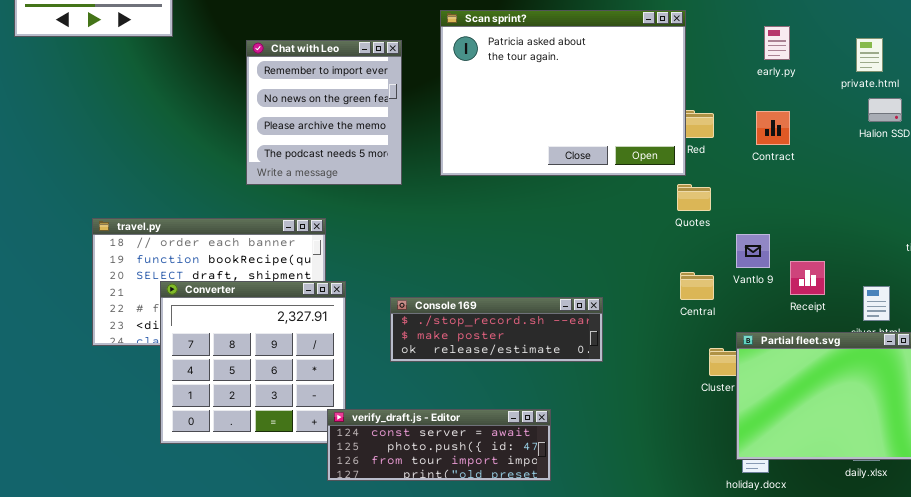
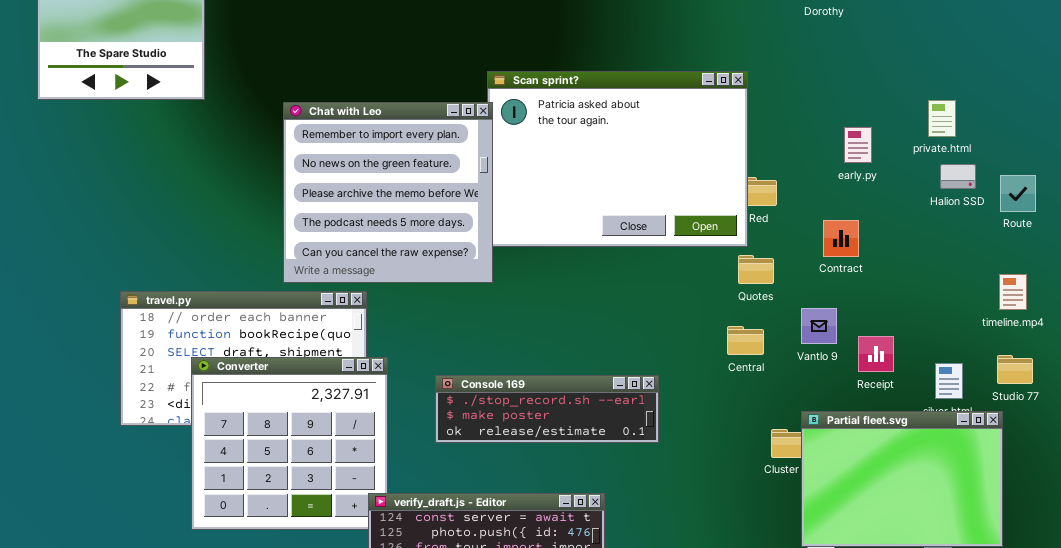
early.py: [764,26,790,60] -> [844,127,872,163], moved
Chat with Leo: [246,40,402,185] -> [283,102,493,283], resized
Contract: [756,111,790,145] -> [823,220,859,257], moved
Central: [680,272,714,300] -> [727,326,764,355], moved

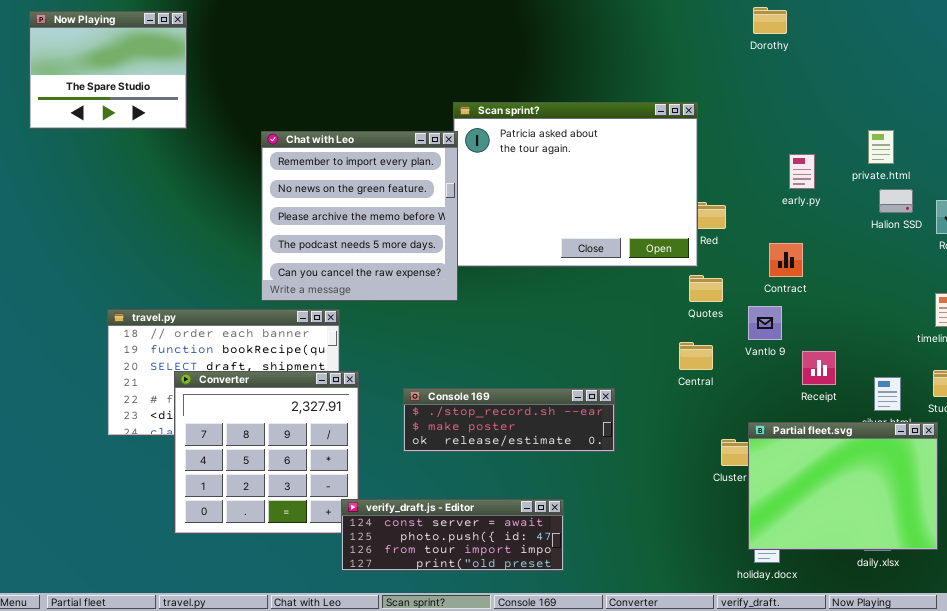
Vantlo 9: [801,308,837,344] -> [748,306,782,340], moved

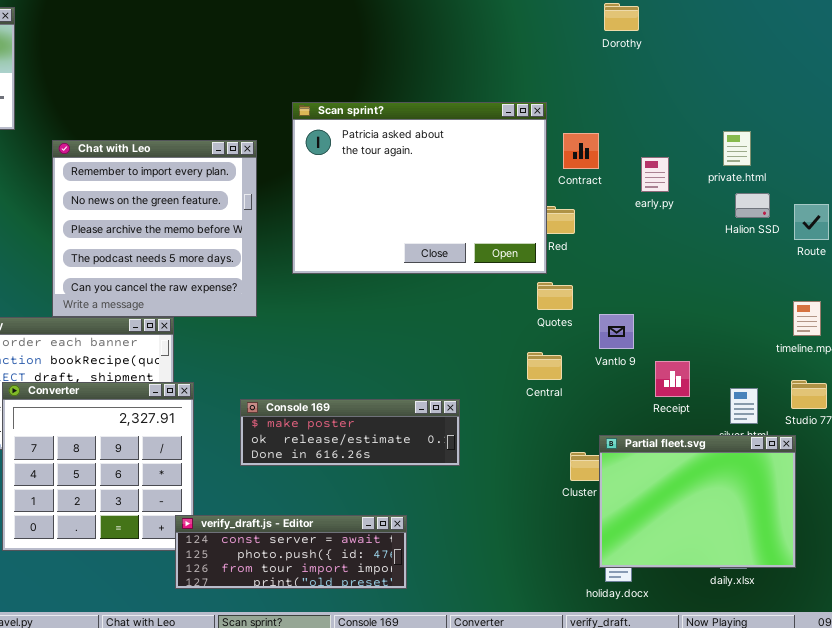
Chat with Leo: [261,131,458,301] -> [52,140,257,317], moved
Contract: [769,243,803,277] -> [563,133,599,169], moved
Console 169: [403,388,615,452] -> [240,399,460,466], scrolled down 1 row

